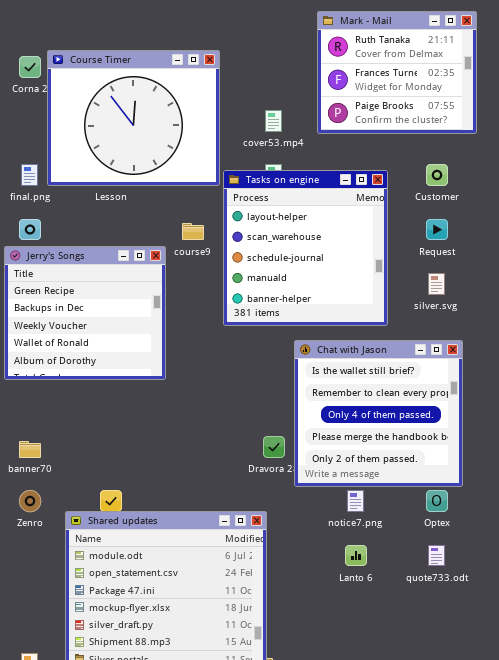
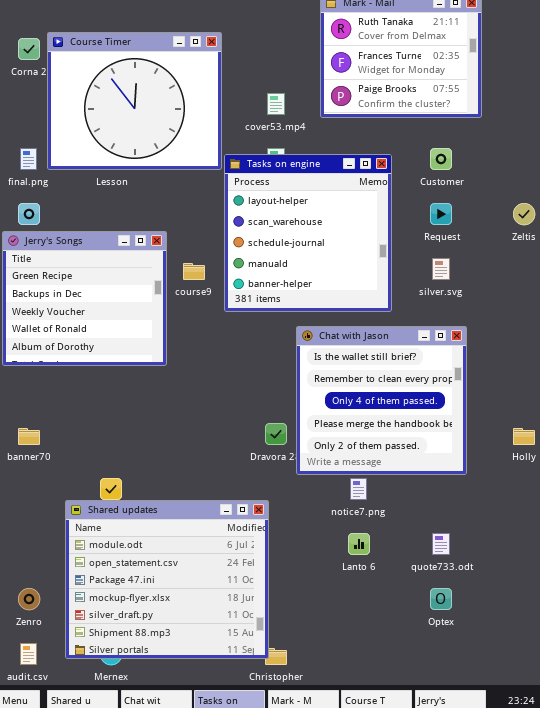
course9: [182,223,204,240] -> [183,263,205,280], moved
Zenro: [19,490,41,512] -> [18,588,40,610], moved
Optex: [426,490,448,512] -> [430,588,452,610], moved

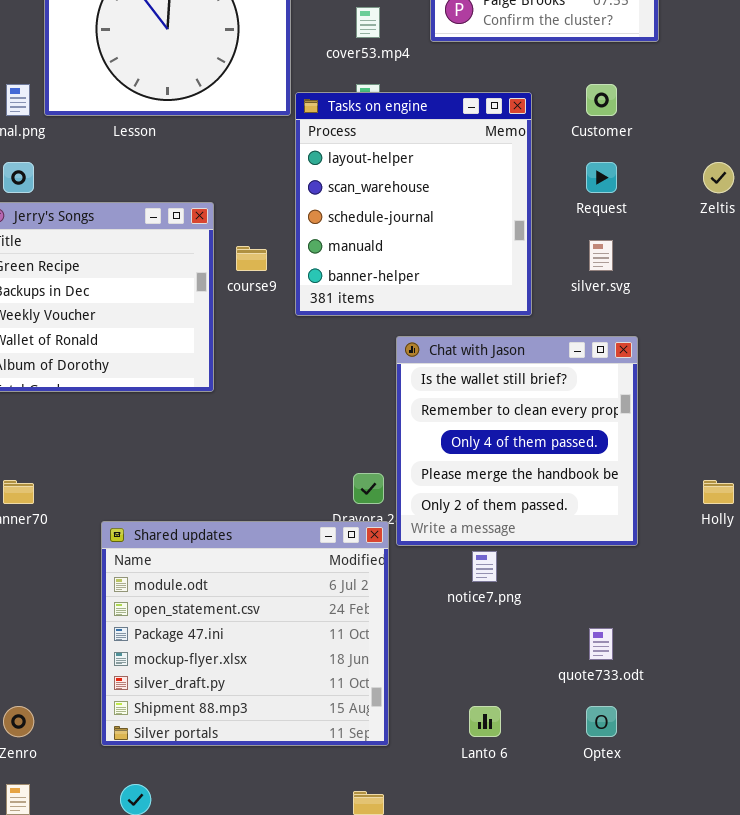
Shared updates: [65,500,269,659] -> [101,521,389,746], moved
Lanto 6: [348,533,370,555] -> [469,706,501,737], moved

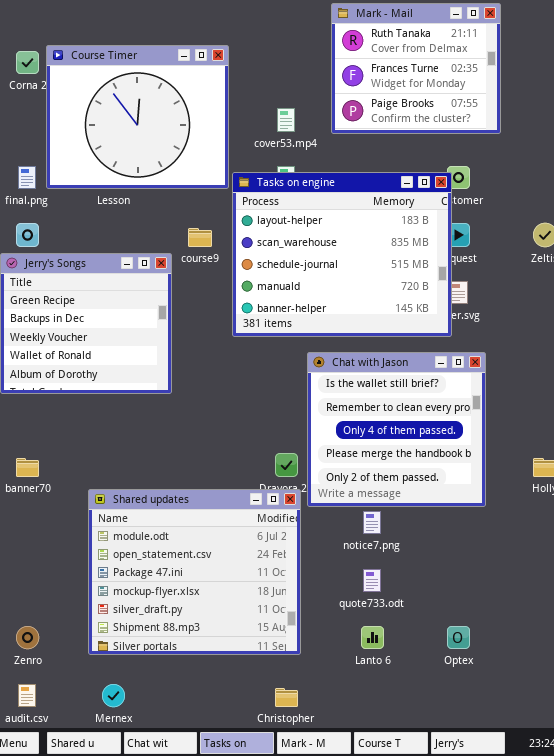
Tasks on engine: [295,92,532,316] -> [232,172,452,337], resized
course9: [236,246,267,271] -> [188,228,212,247], moved
quote733.odt: [589,628,613,660] -> [363,569,381,592], moved

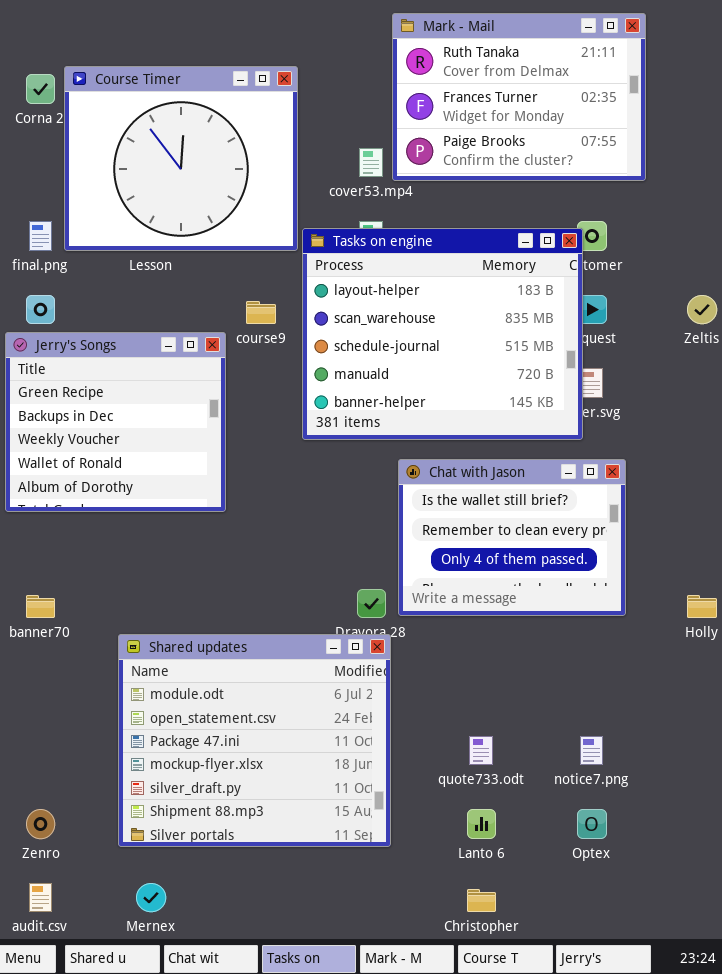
Mark - Mail: [331,3,501,134] -> [392,13,646,181], resized
Chat with Jason: [307,352,486,507] -> [398,459,626,616], resized
notice7.png: [363,511,381,534] -> [580,736,603,765], moved
Christopher: [275,688,298,707] -> [467,889,496,912], moved

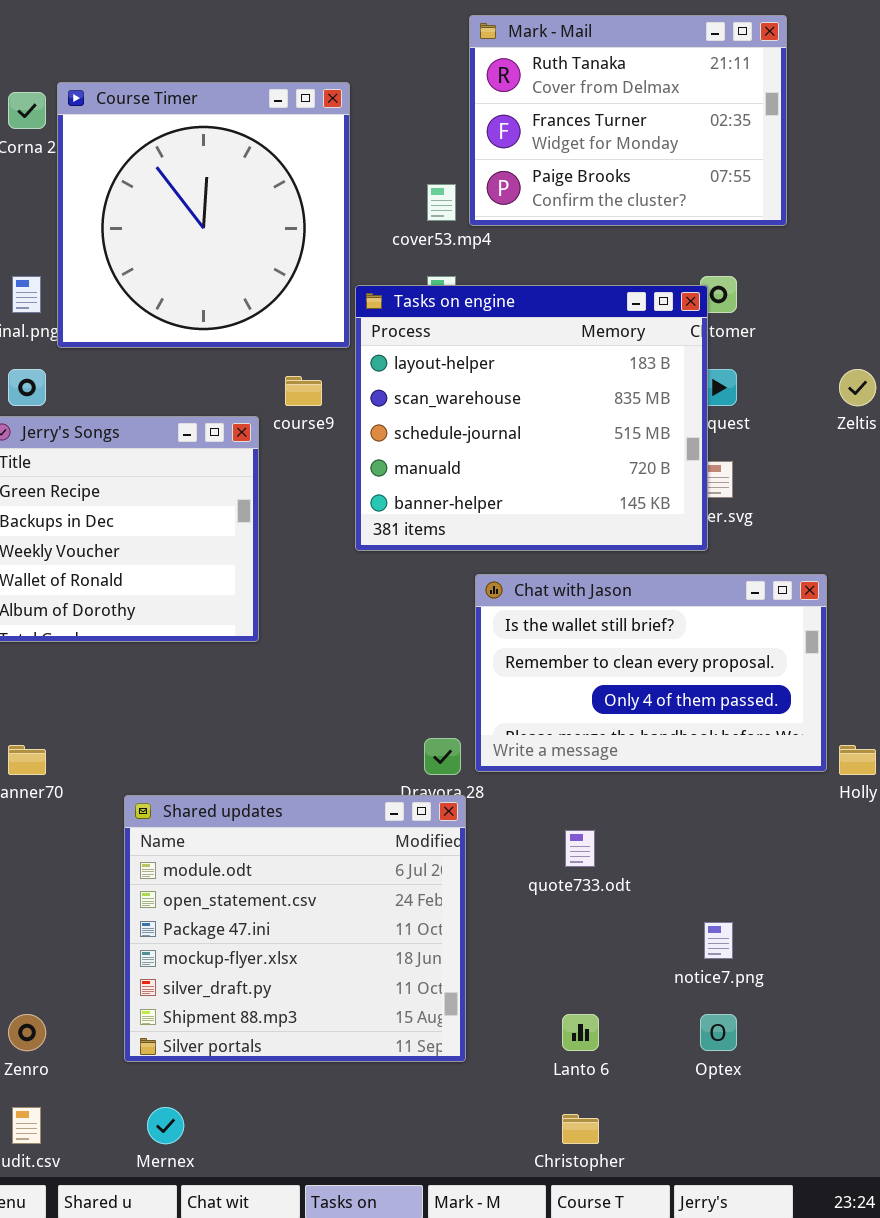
Course Timer: [64,66,298,251] -> [57,82,350,348], resized
Chat with Jason: [398,459,626,616] -> [475,574,827,772], resized
quote733.odt: [469,736,493,765] -> [565,830,595,867], moved

